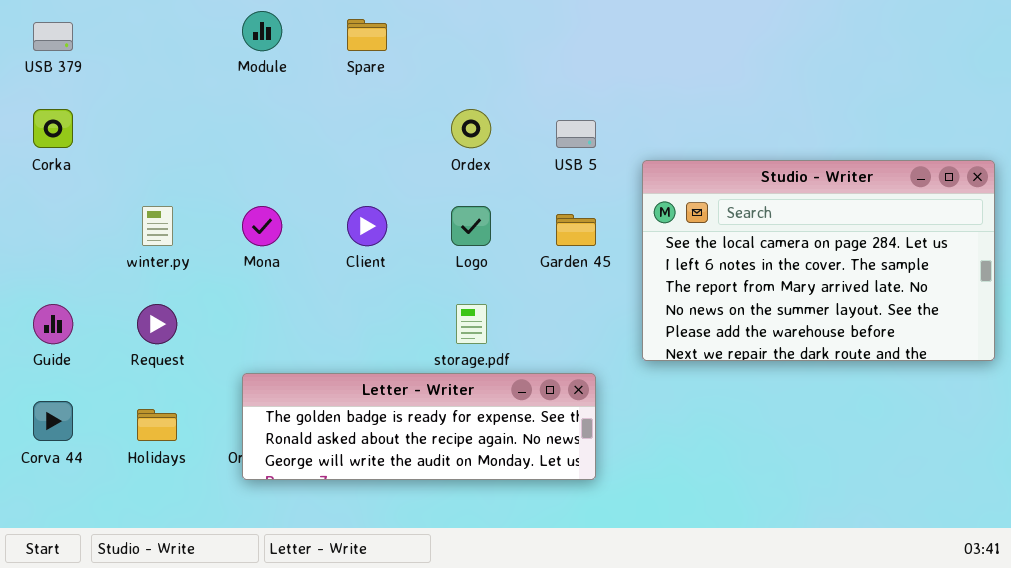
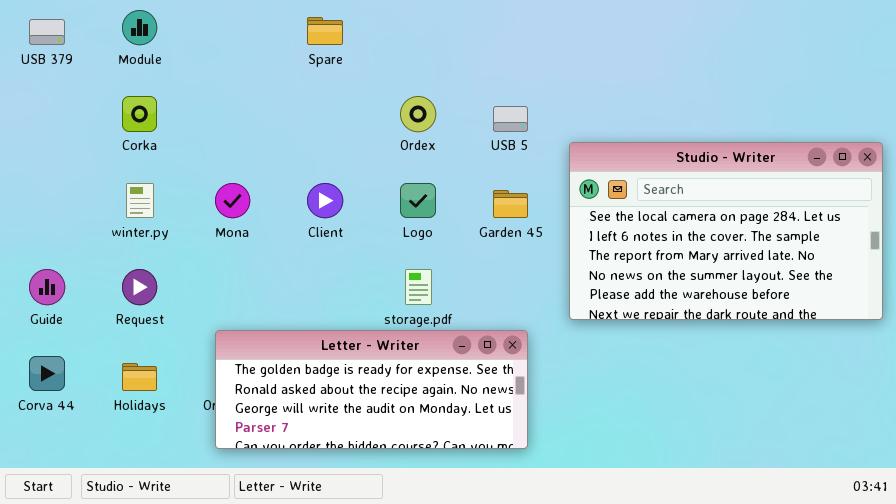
Module: [242,11,282,51] -> [122,10,157,45], moved
Corka: [33,109,73,148] -> [122,96,157,132], moved
Letter - Writer: [242,373,596,480] -> [215,330,528,449], resized

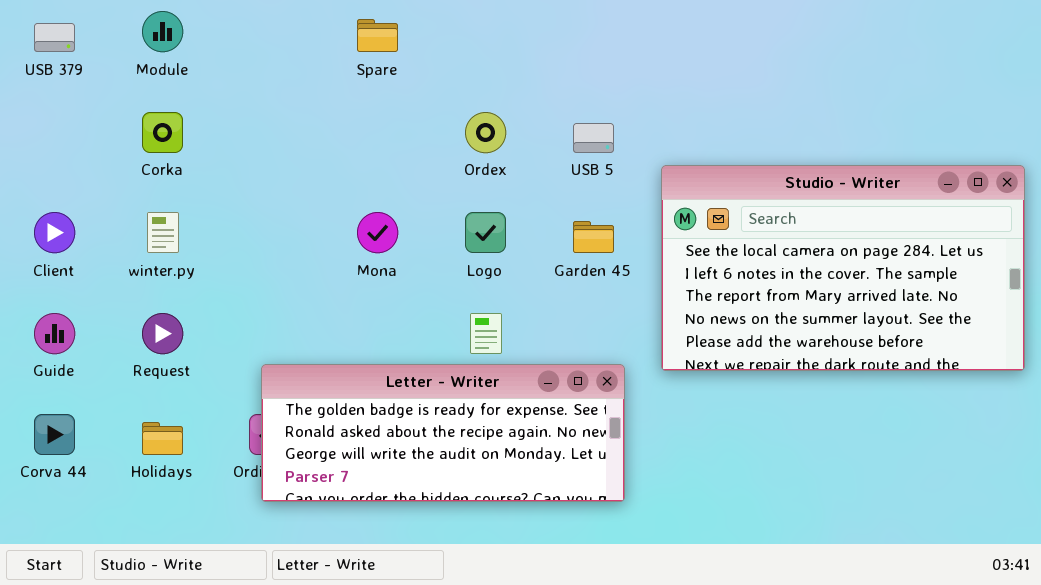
Mona: [215,183,250,218] -> [357,212,398,253], moved
Client: [307,183,343,218] -> [34,212,75,253], moved
Letter - Writer: [215,330,528,449] -> [261,364,625,502], moved

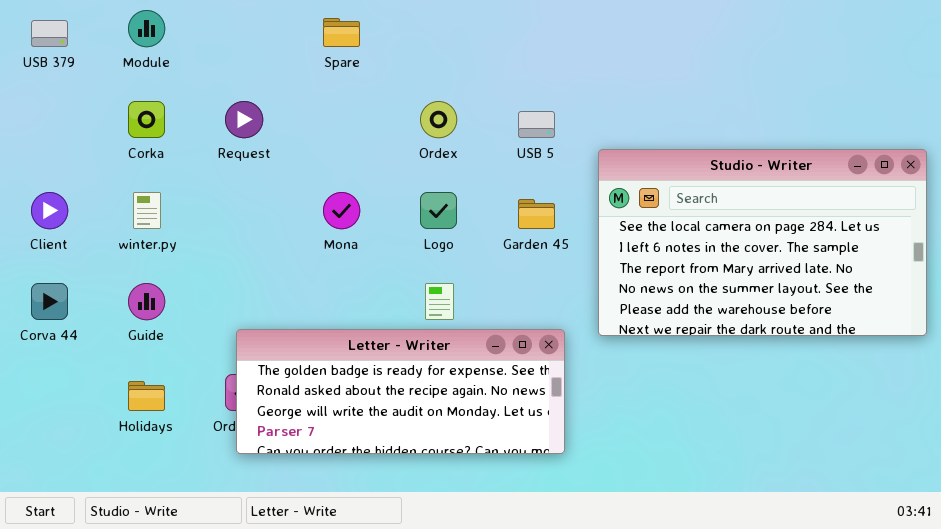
Guide: [34,313,75,354] -> [128,283,165,320], moved
Request: [142,313,183,354] -> [225,101,263,138], moved
Corva 44: [34,414,75,455] -> [31,283,68,320], moved

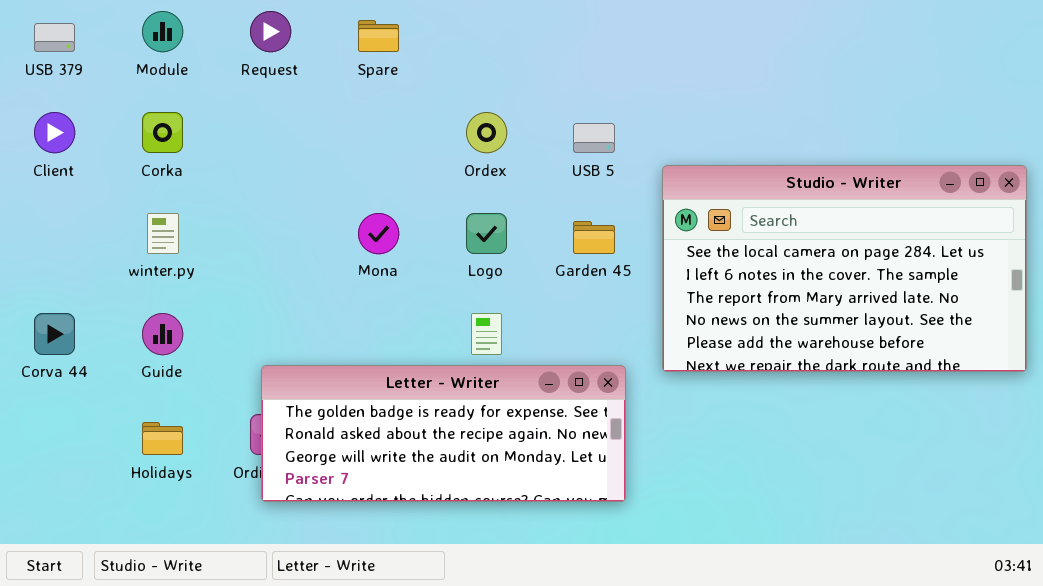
Request: [225,101,263,138] -> [250,11,291,52], moved
Client: [31,192,68,229] -> [34,112,75,153], moved

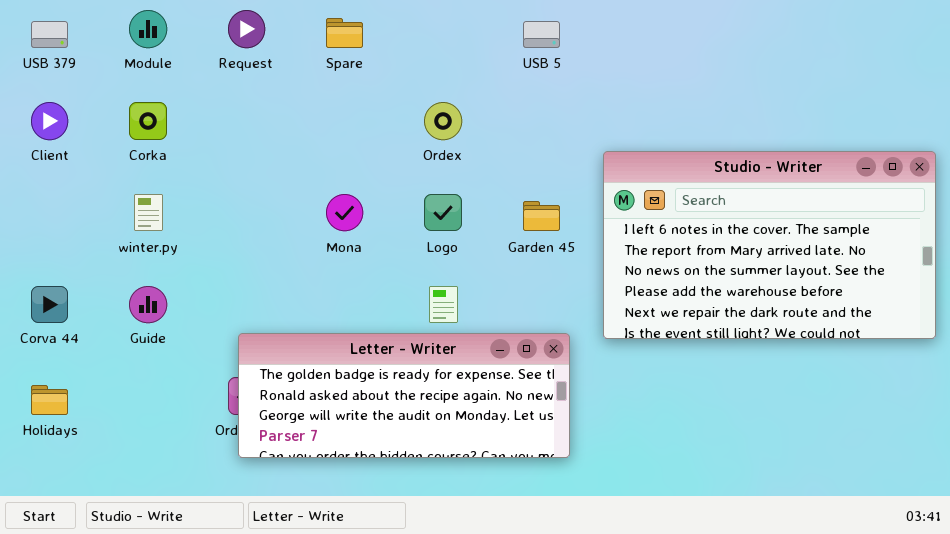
USB 5: [573,123,615,153] -> [523,21,560,48], moved
Studio - Writer: [662,165,1027,372] -> [603,151,936,339], scrolled down 1 row
Holidays: [142,422,183,455] -> [31,385,68,415], moved

